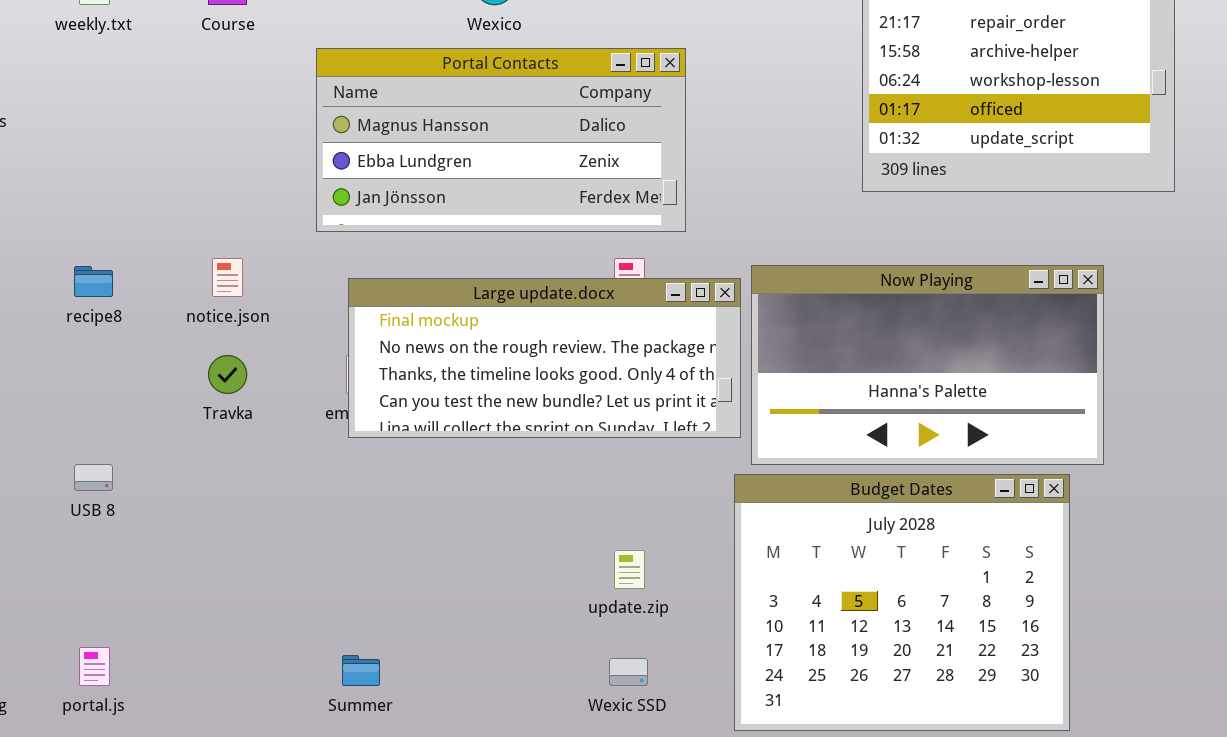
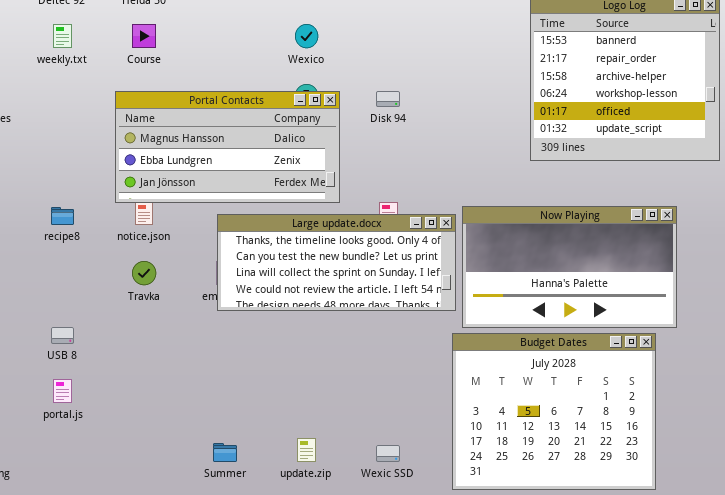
Portal Contacts: [316,48,686,232] -> [115,91,340,203], moved
Large update.docx: [348,278,741,438] -> [217,214,456,311], scrolled down 2 rows
update.zip: [614,550,645,589] -> [297,438,316,462], moved
portal.js: [79,647,110,686] -> [53,379,72,403], moved

